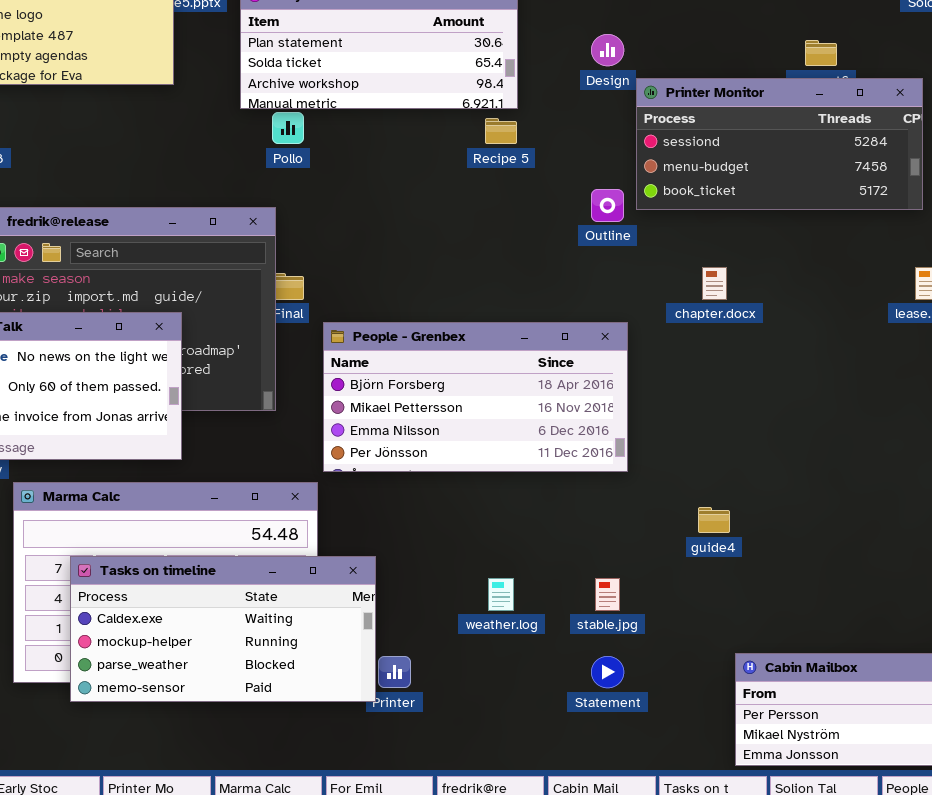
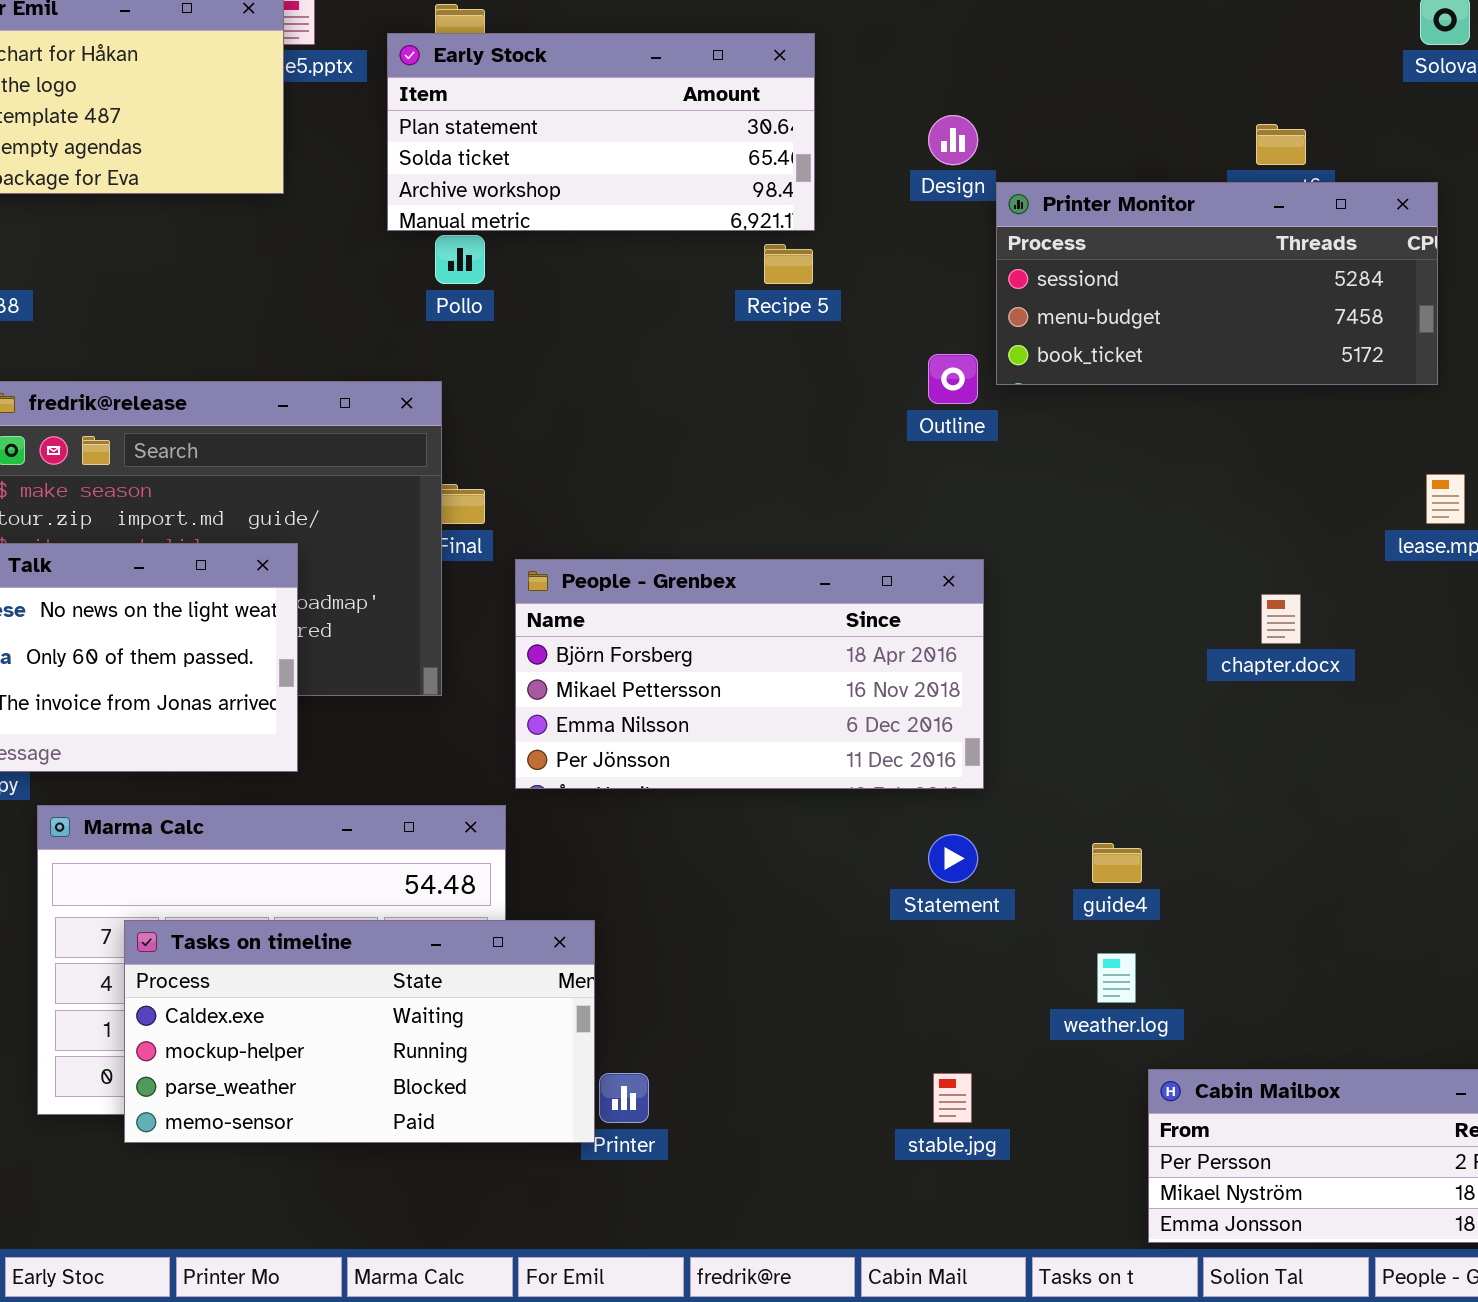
chapter.docx: [702,267,727,300] -> [1261,594,1301,644], moved
weather.log: [488,578,514,611] -> [1097,953,1136,1003], moved
stable.jpg: [595,578,620,611] -> [933,1073,972,1123], moved
Statement: [591,656,624,688] -> [928,834,978,883], moved

